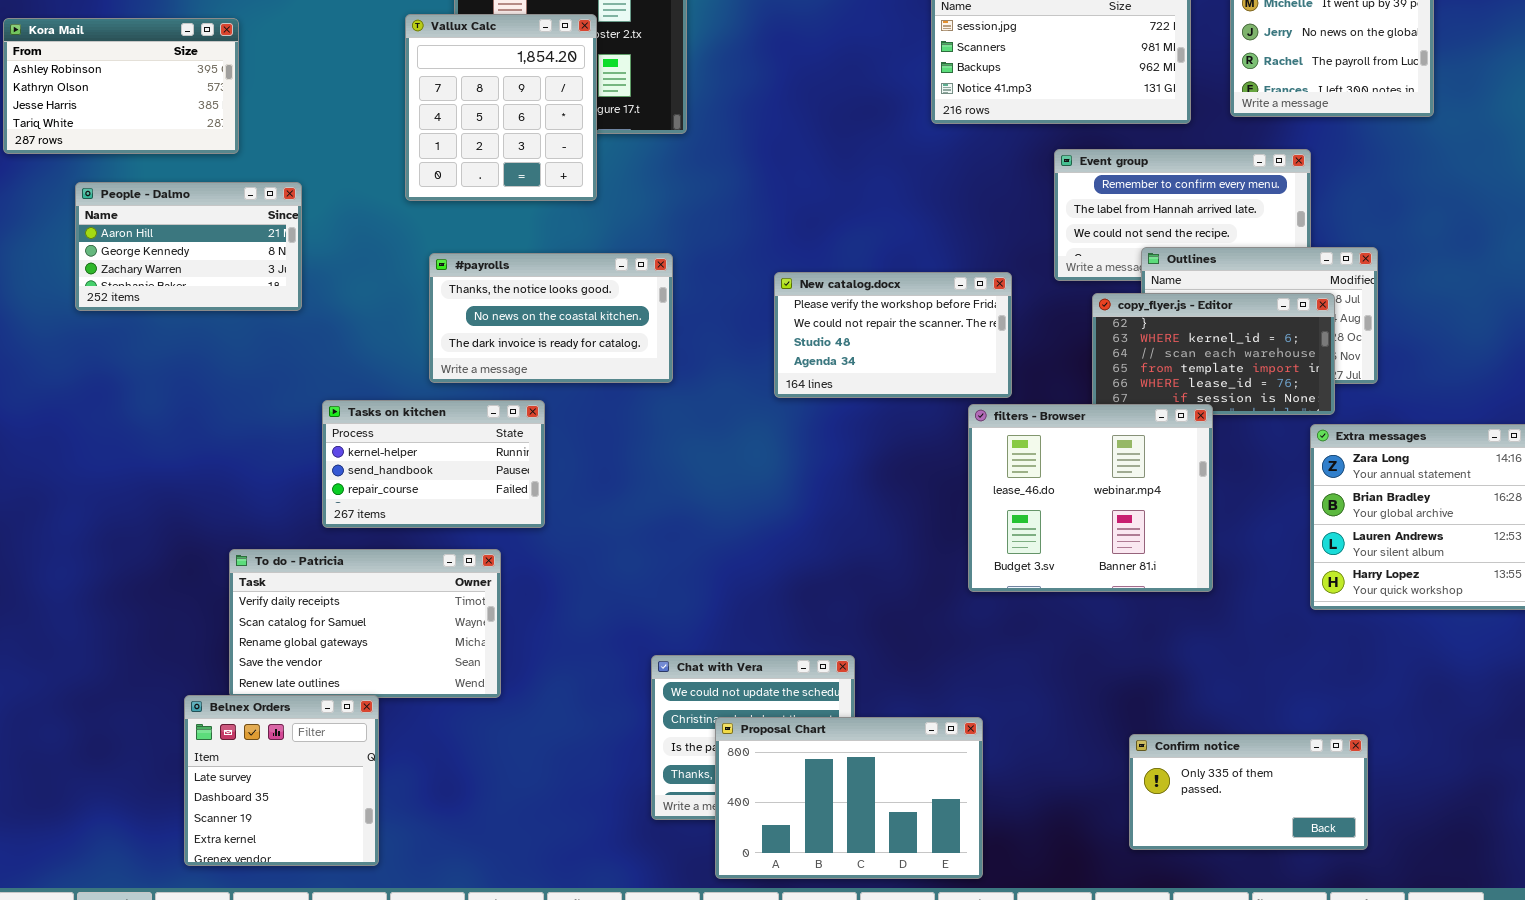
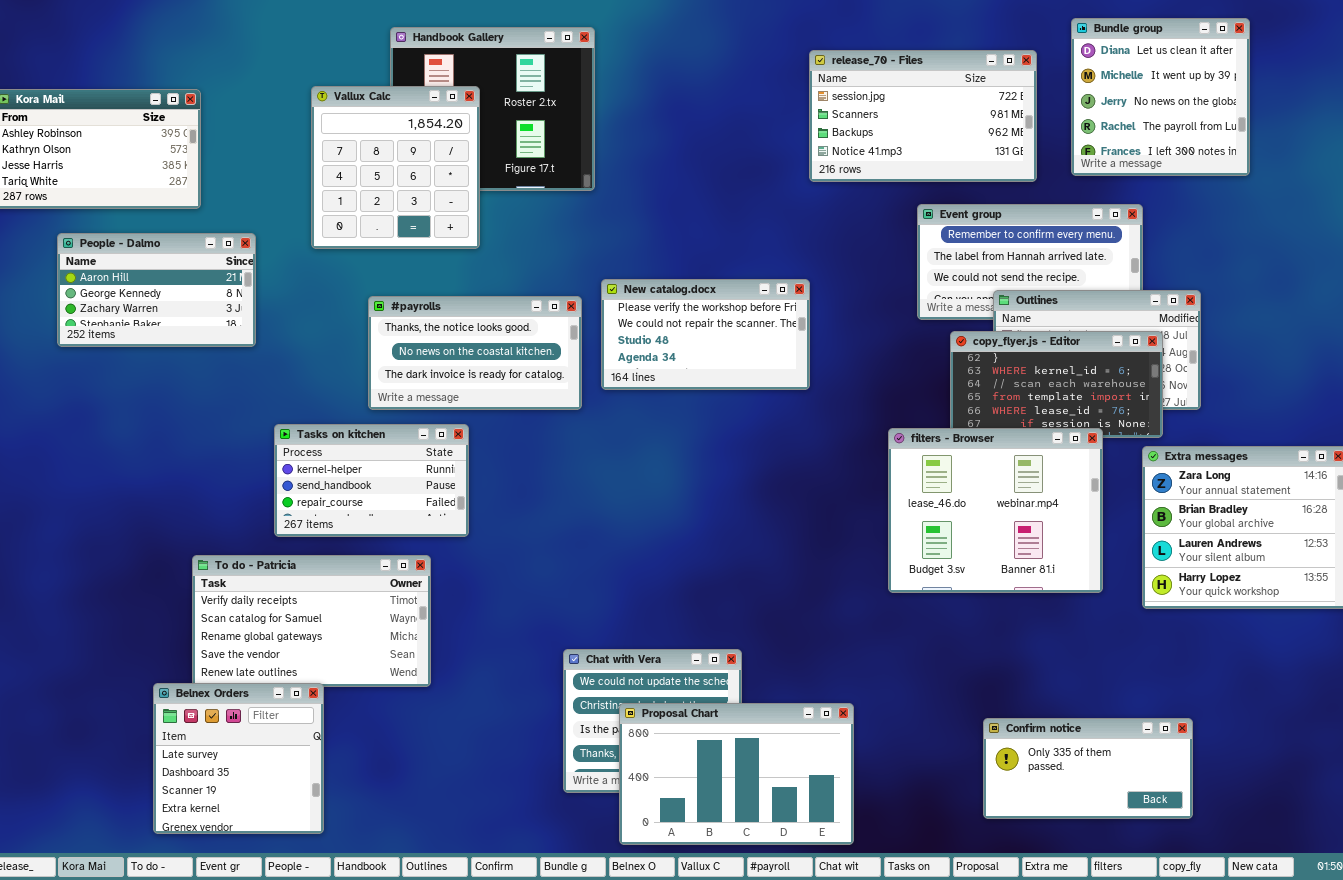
Vallux Calc: [405,14,597,201] -> [311,86,480,249], moved
New catalog.docx: [774,272,1012,398] -> [601,279,810,390], moved
filters - Browser: [968,404,1213,592] -> [888,428,1103,593], moved

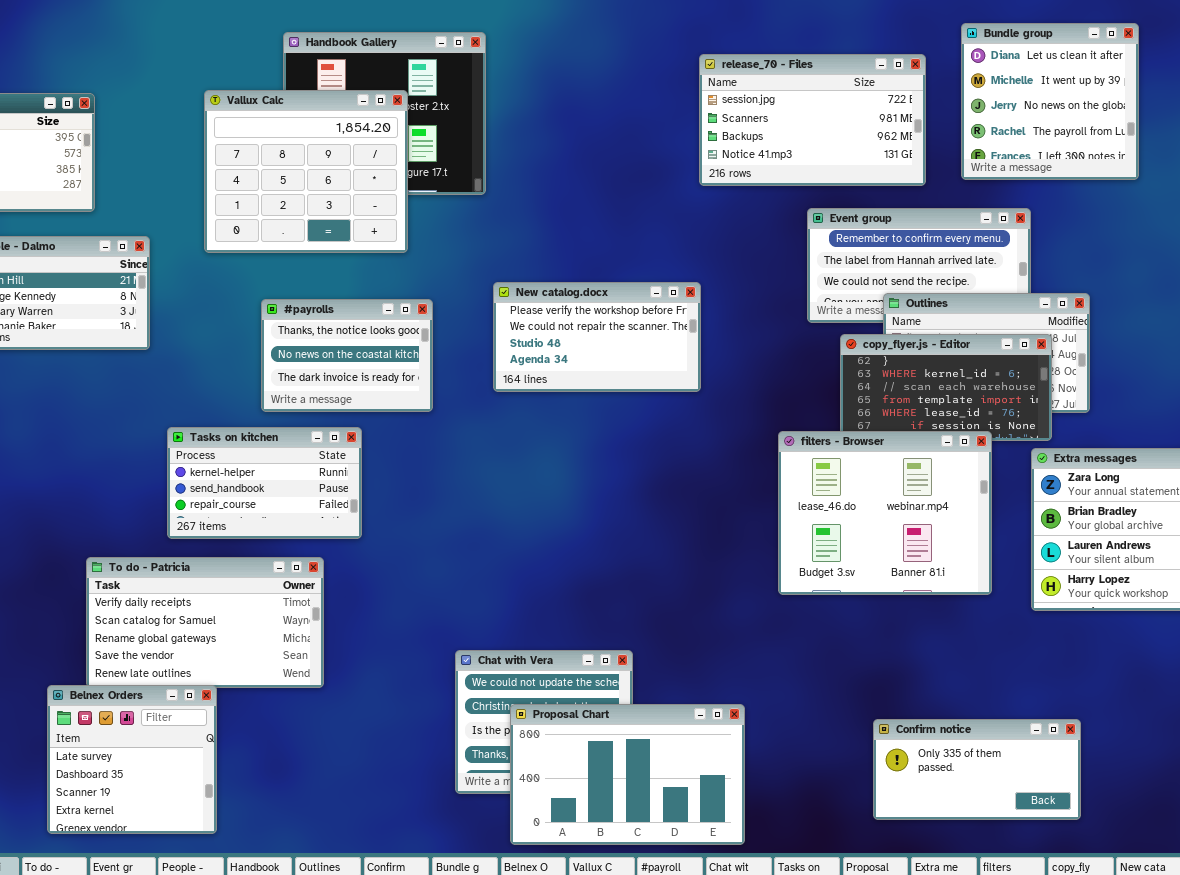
Vallux Calc: [311,86,480,249] -> [204,90,408,253], resized
#payrolls: [368,296,582,410] -> [261,299,433,412], resized

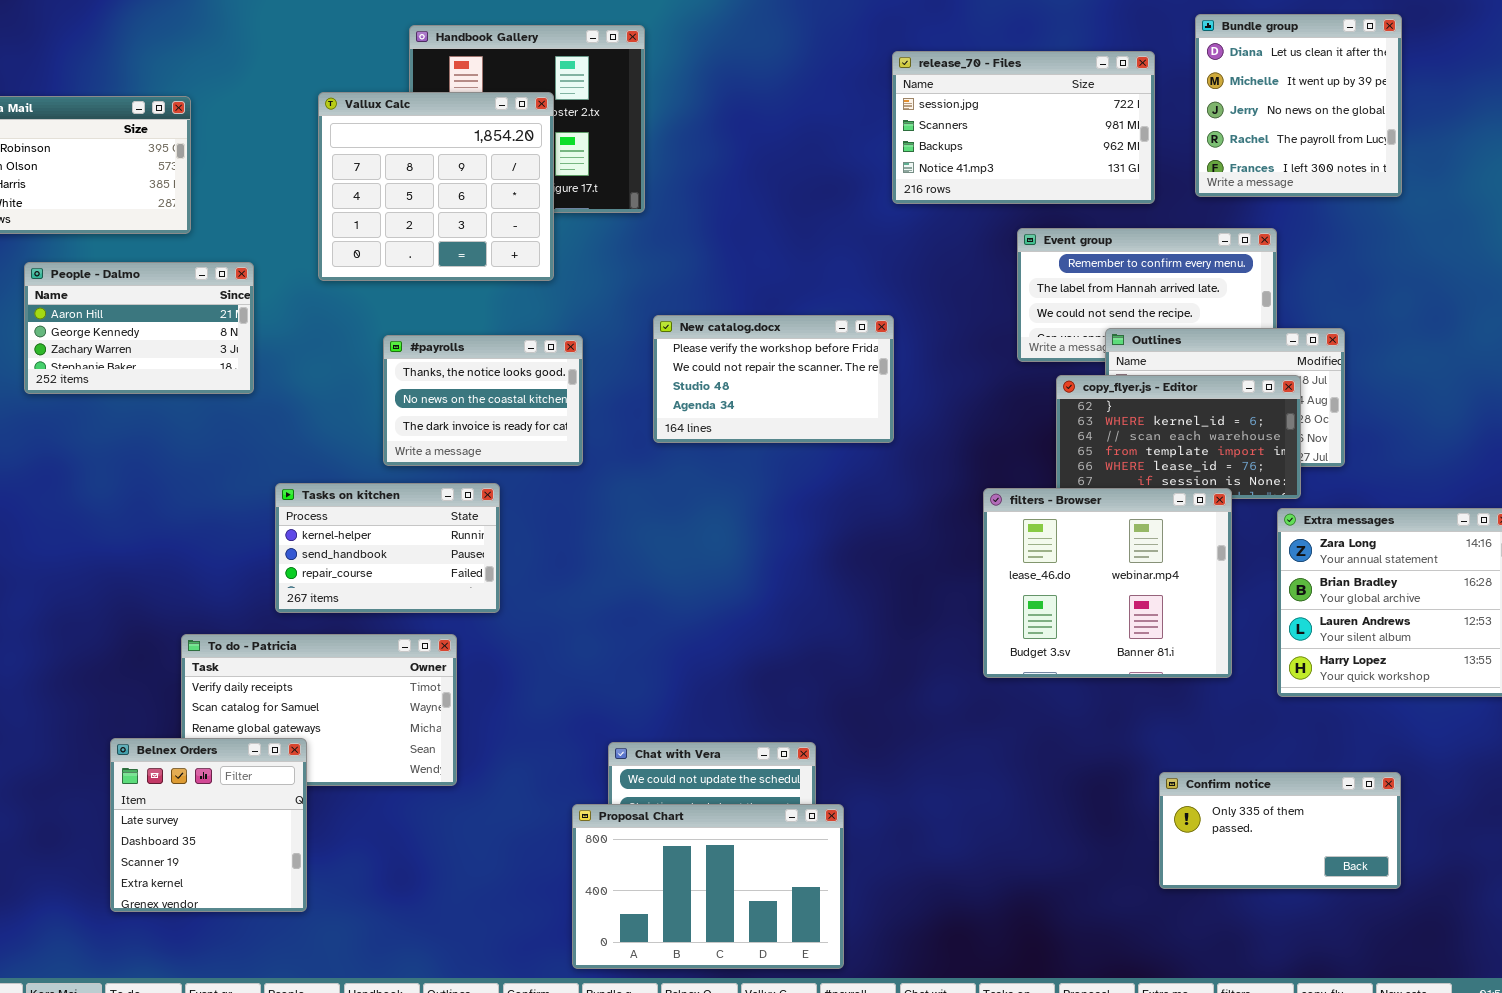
Belnex Orders: [47,685,217,834] -> [110,738,307,912], moved
Proposal Chart: [510,704,745,845] -> [572,804,844,969], moved
Confirm notice: [873,719,1081,820] -> [1159,772,1401,889], moved

